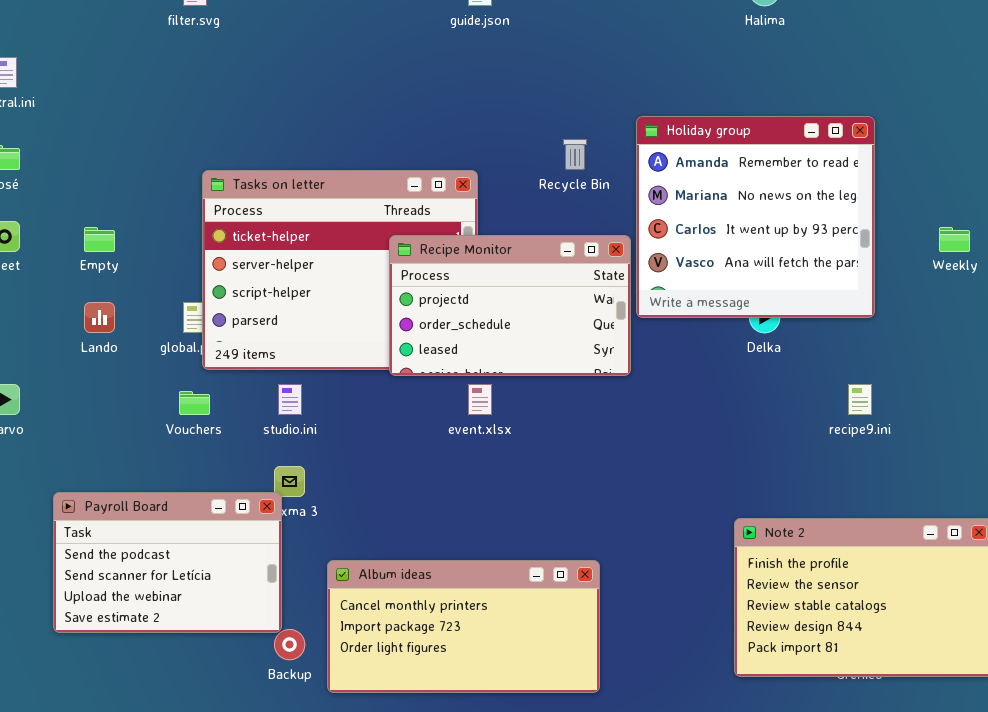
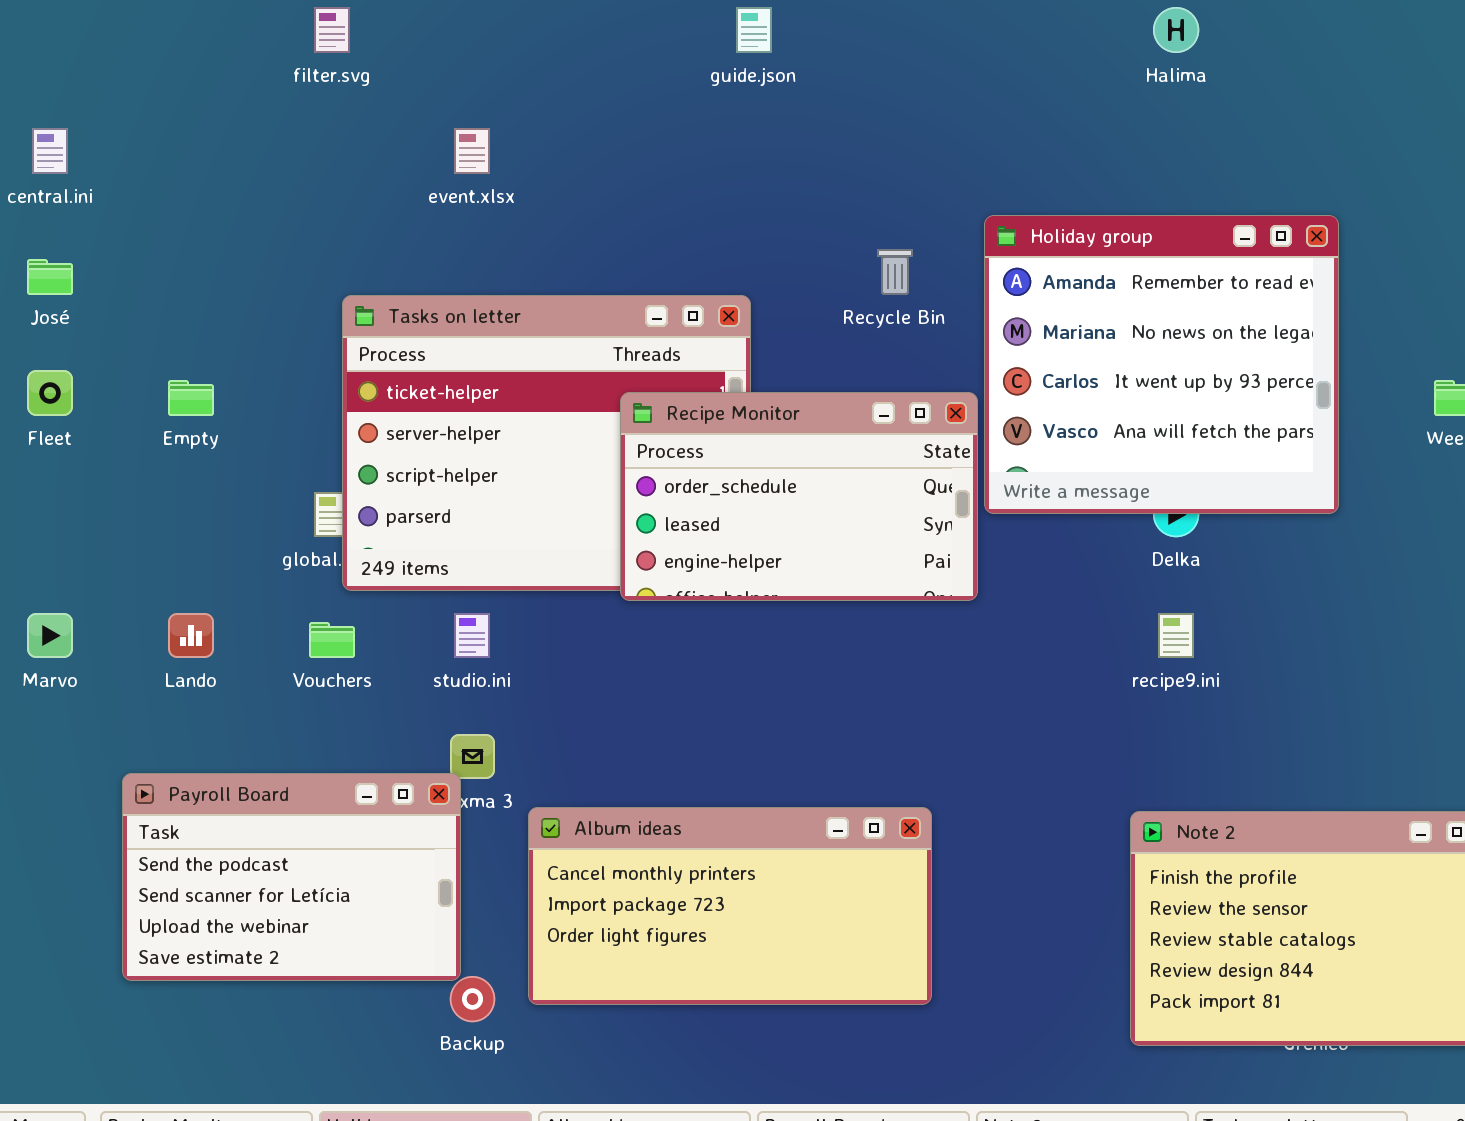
Recipe Monitor: [389,235,631,376] -> [620,392,978,601], scrolled down 1 row
Lando: [84,302,115,333] -> [168,613,214,658], moved
event.xlsx: [468,384,492,415] -> [454,128,490,174], moved
recipe9.ini: [848,384,872,415] -> [1158,613,1194,658], moved
Album ideas: [327,560,600,693] -> [528,807,932,1005], moved

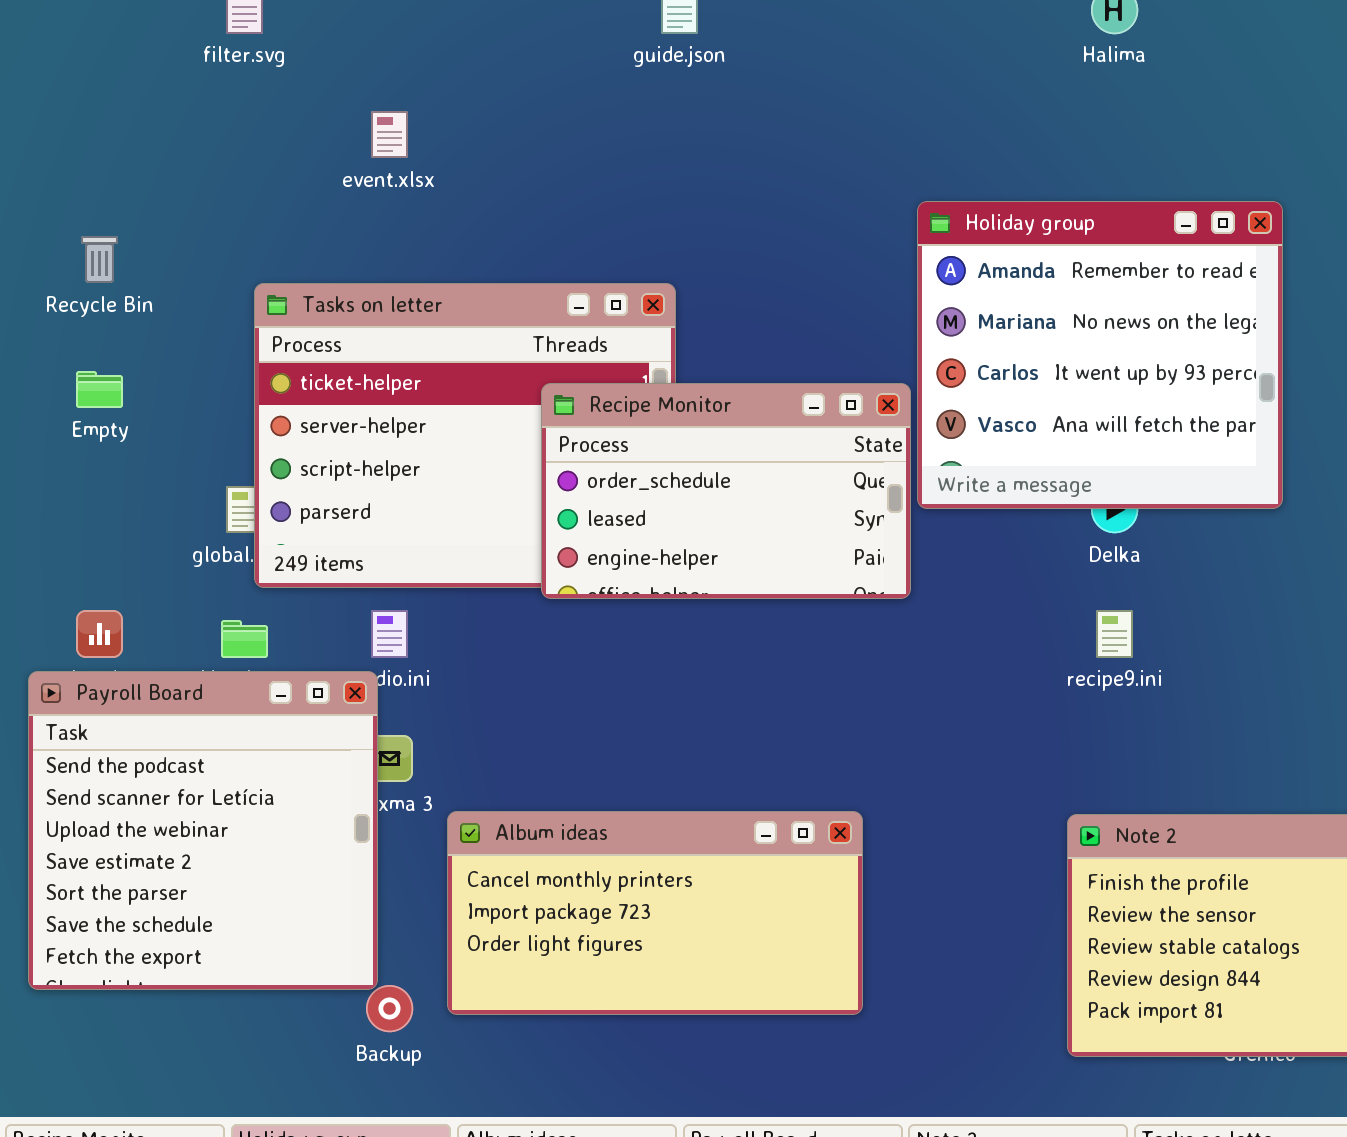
Recycle Bin: [877,249,913,295] -> [81,236,118,283], moved
Payroll Board: [122,773,461,981] -> [28,671,378,990], resized

